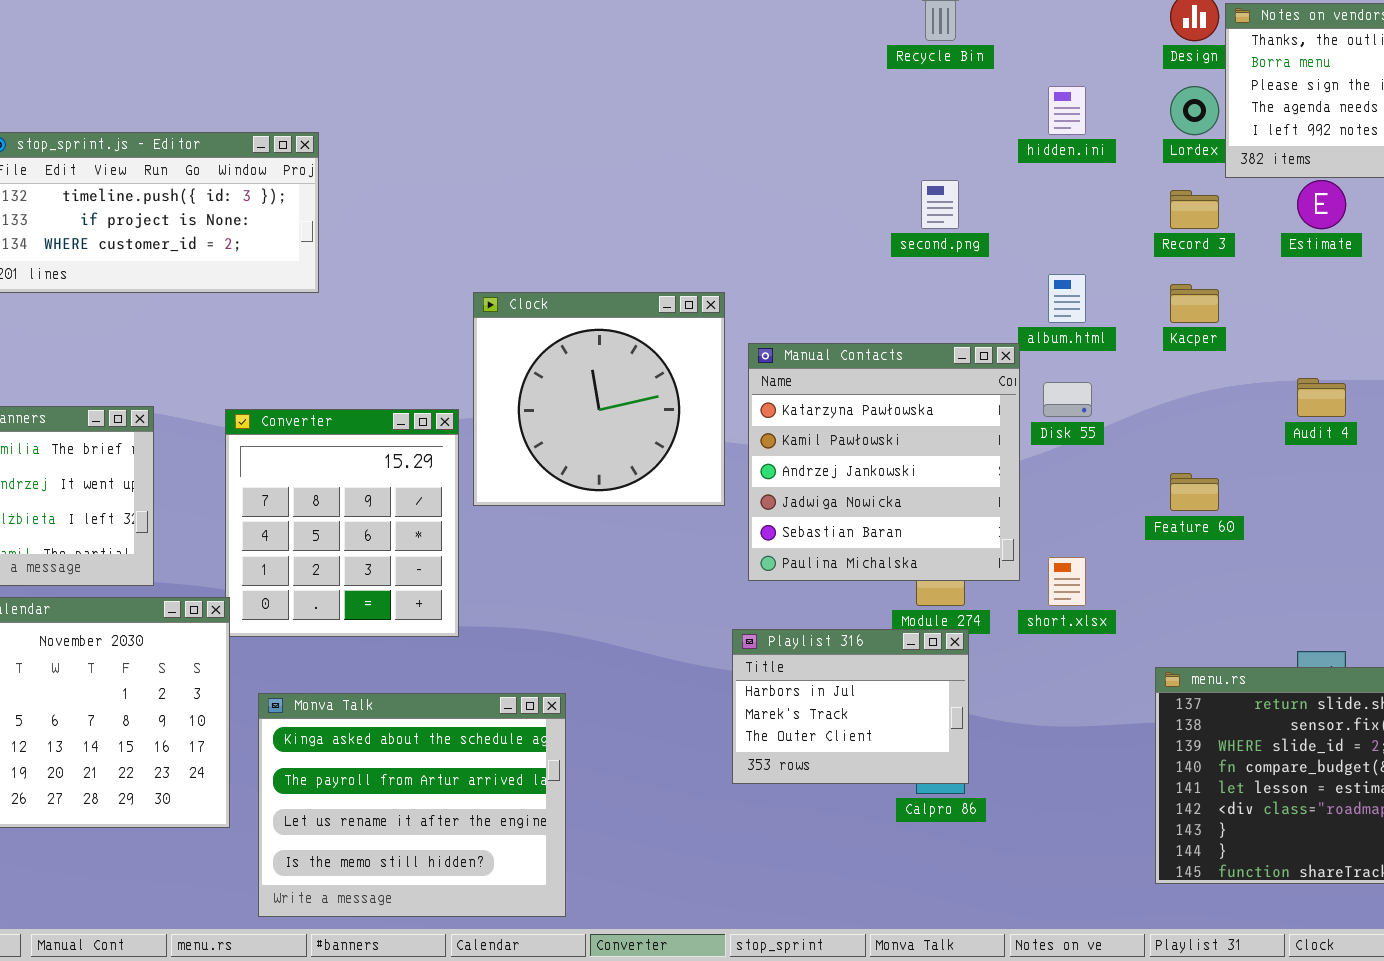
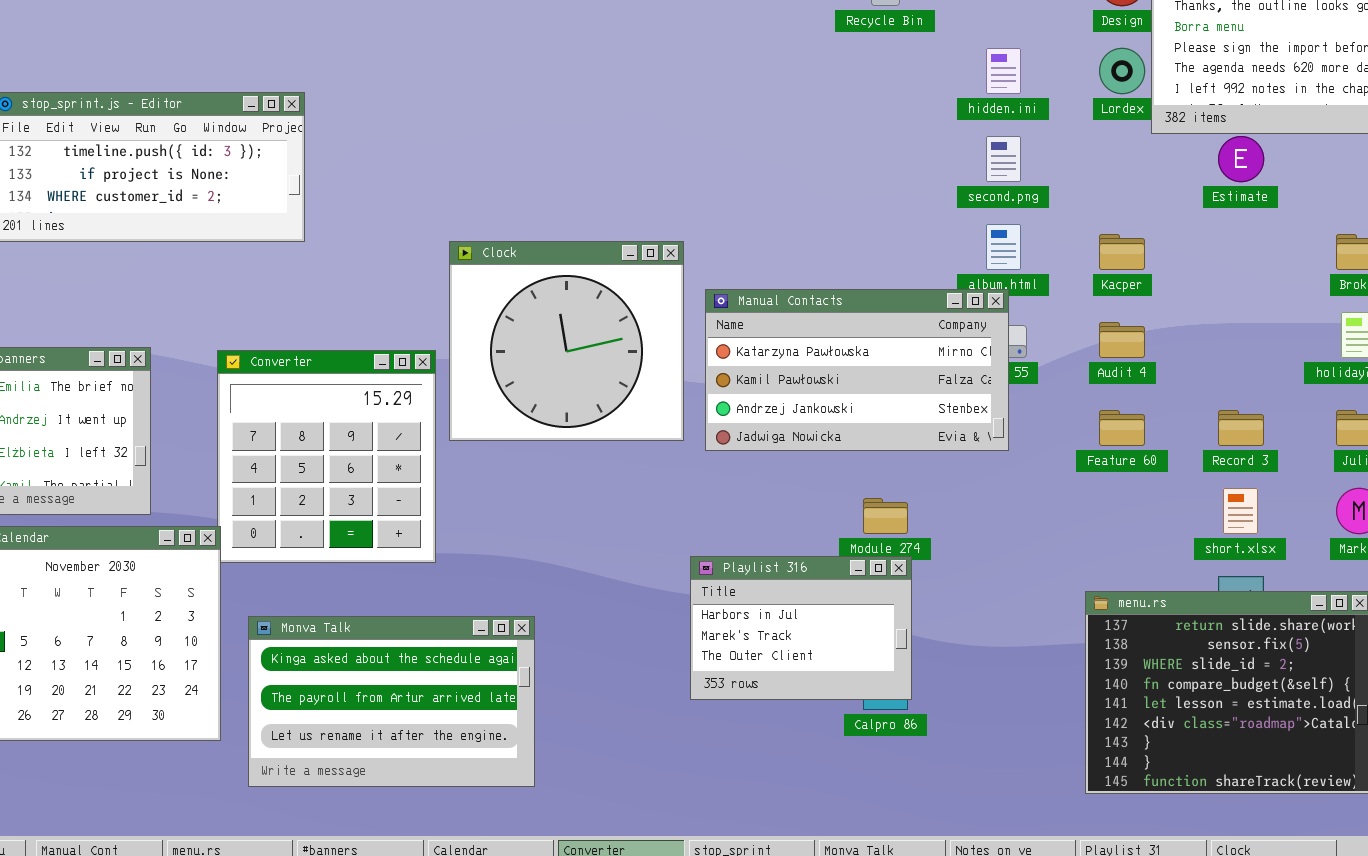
second.png: [921,180,959,229] -> [986,136,1021,182], moved
Record 3: [1170,190,1219,229] -> [1218,410,1264,446], moved
Manual Contacts: [748,343,1020,581] -> [705,289,1009,451], resized
Audit 4: [1297,378,1346,417] -> [1099,322,1145,358], moved
short.xlsx: [1048,557,1086,606] -> [1223,488,1258,534], moved
Monva Talk: [258,693,566,917] -> [248,616,535,787], resized

